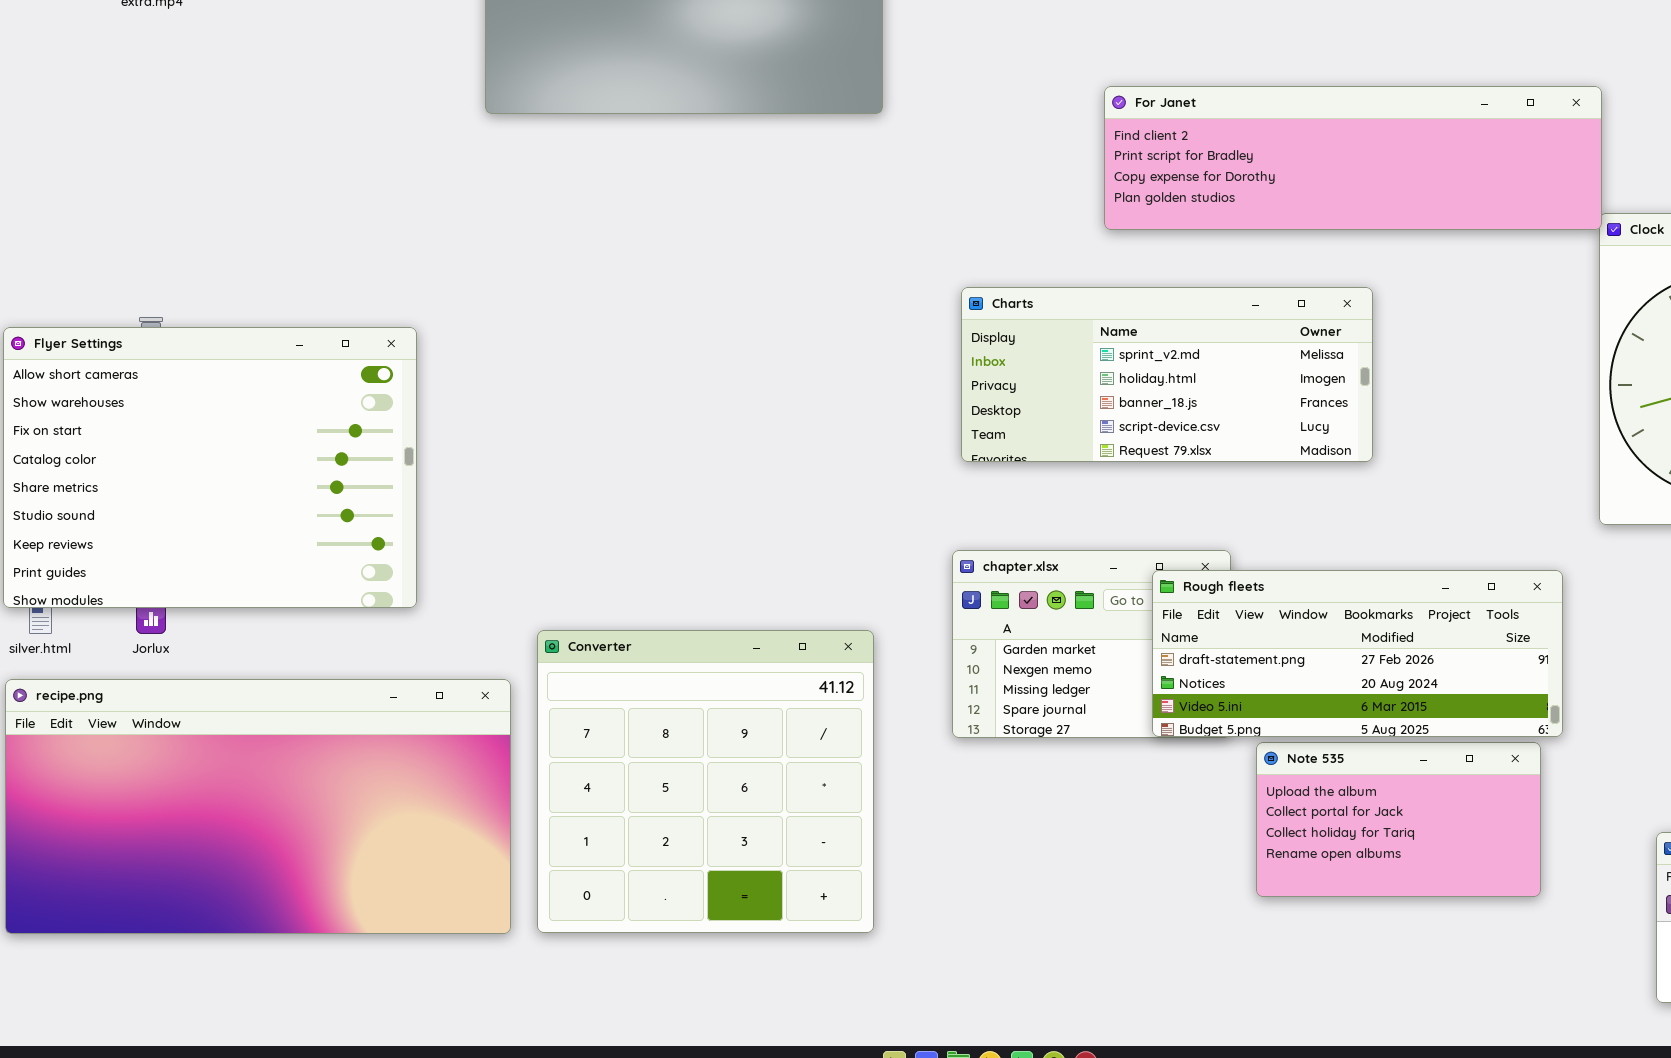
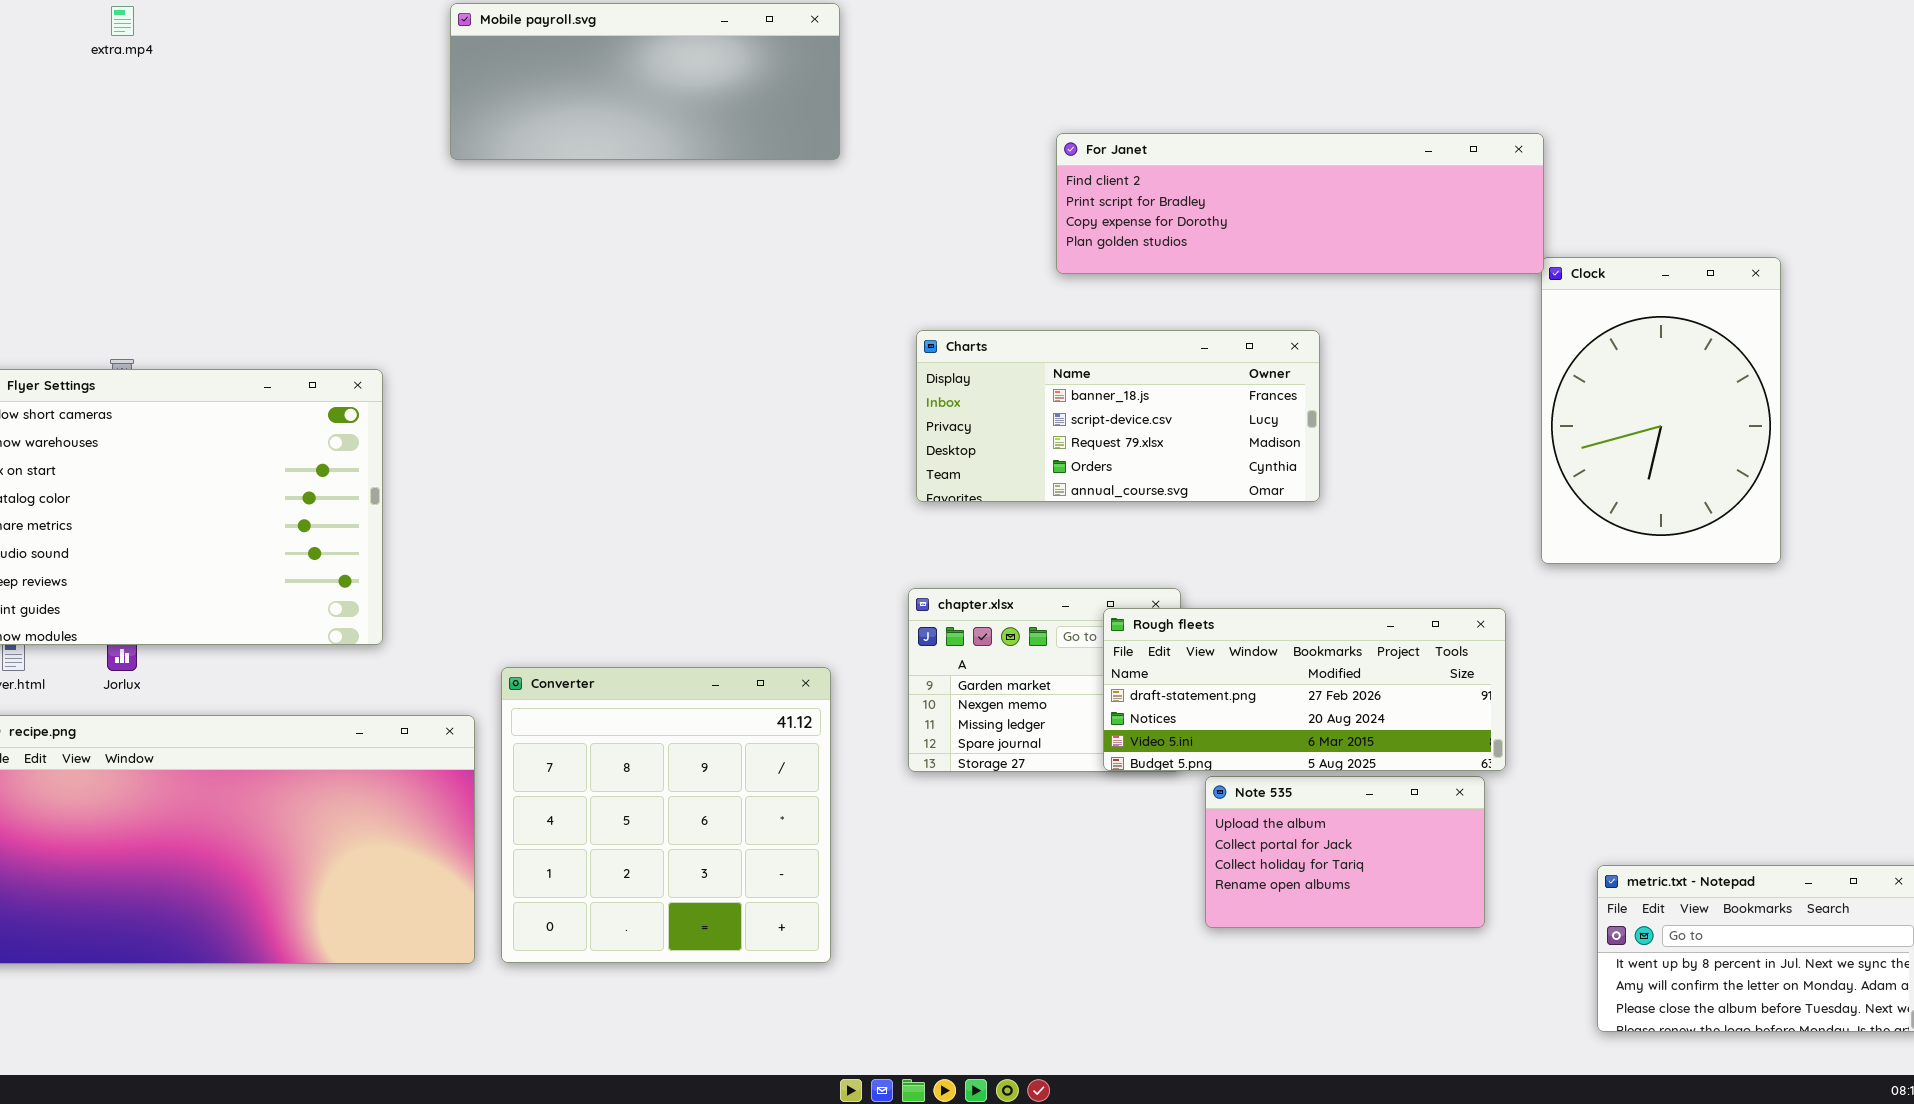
Charts: [961,287,1373,462] -> [916,330,1320,502], scrolled down 2 rows

